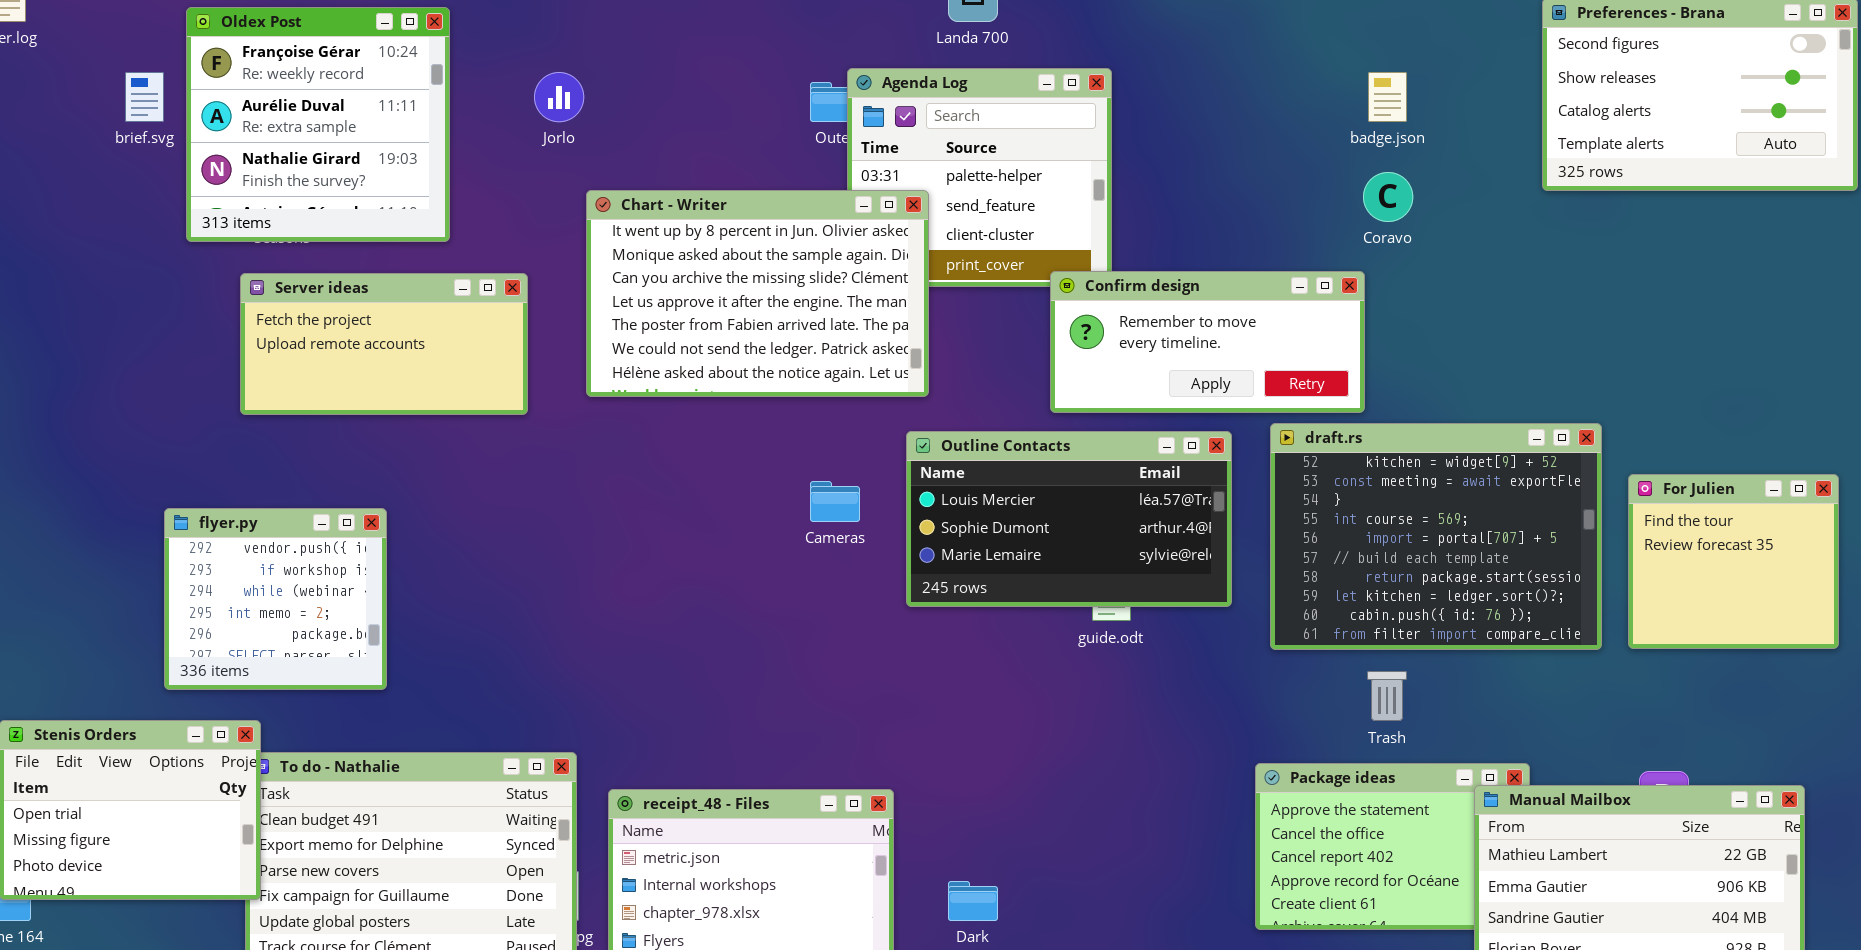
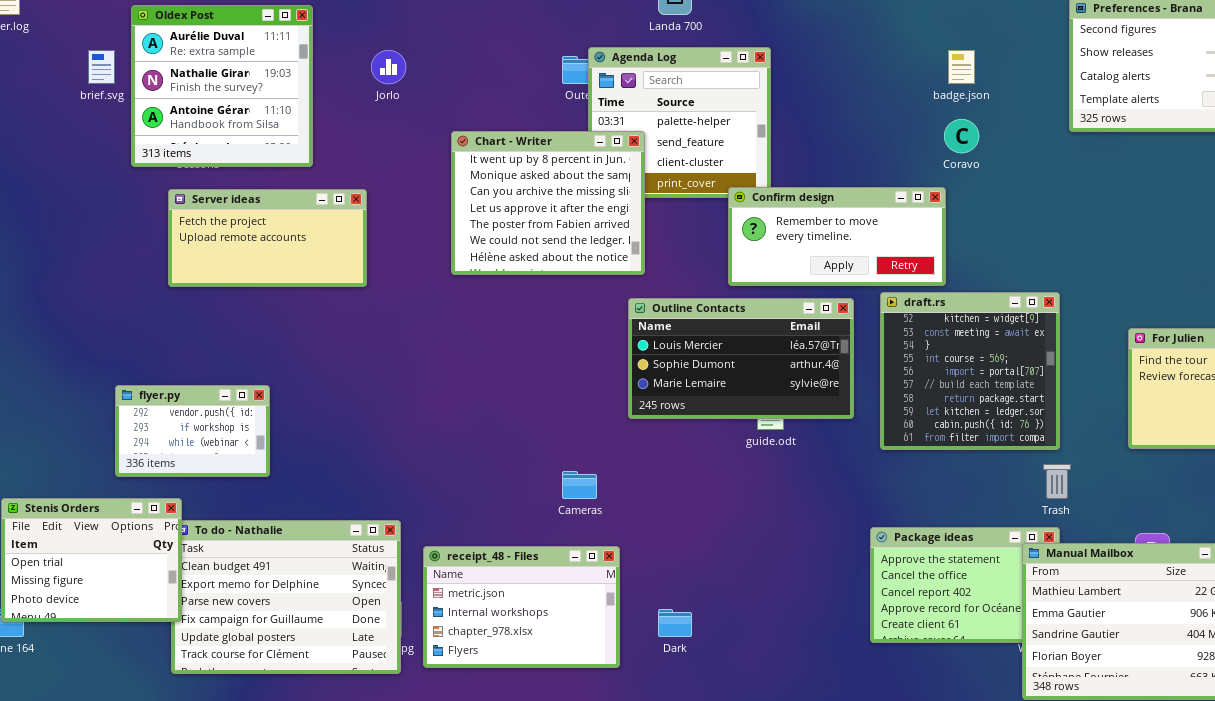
Oldex Post: [186,7,450,242] -> [131,5,313,167], scrolled down 1 row
Chart - Writer: [586,190,929,397] -> [451,131,645,275], resized
draft.rs: [1270,423,1602,650] -> [880,292,1060,450], resized
Cameras: [810,481,860,522] -> [562,471,597,499], moved
flyer.py: [164,508,387,690] -> [115,385,270,477], resized
Trash: [1367,671,1407,721] -> [1043,464,1071,499], moved

